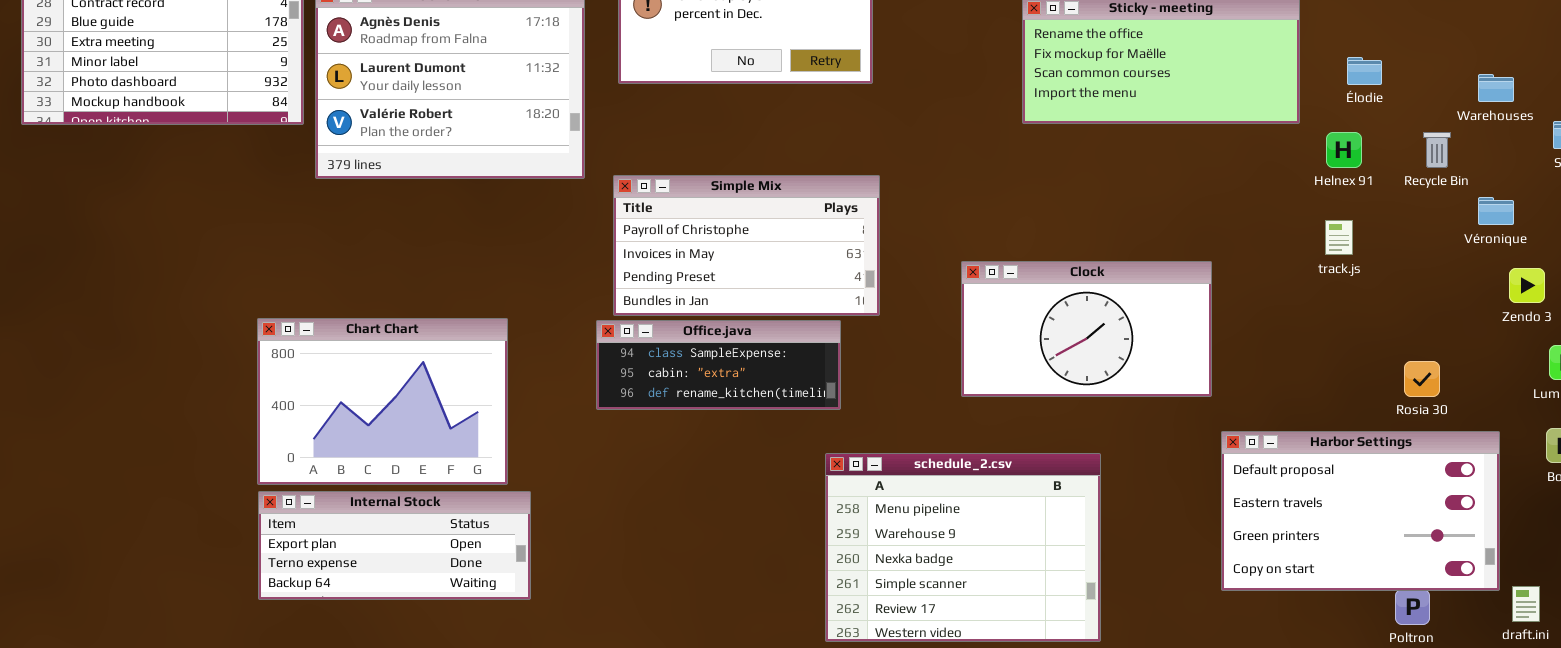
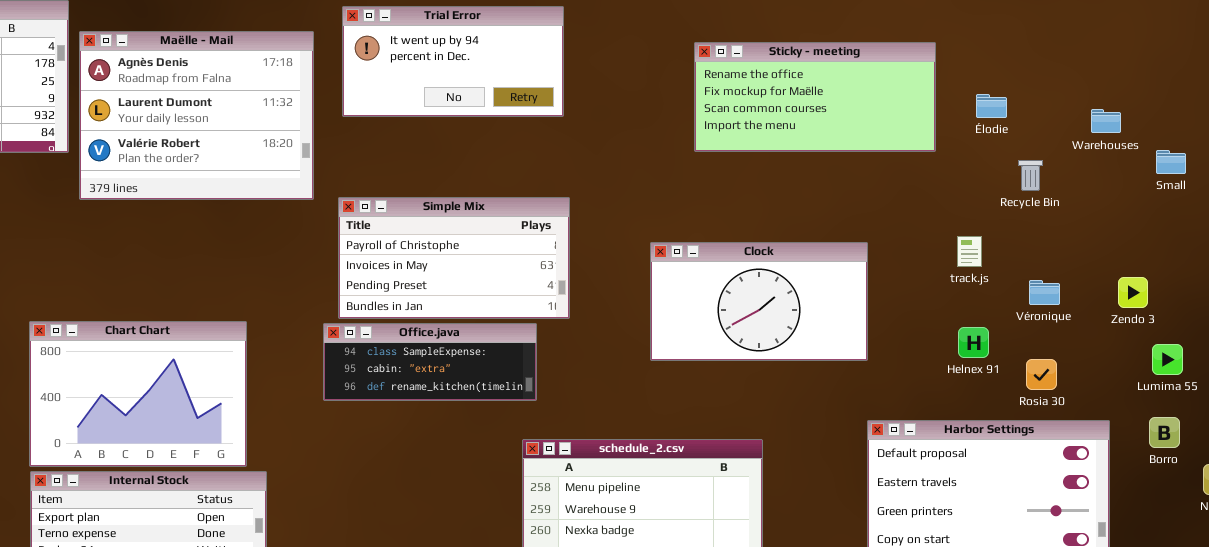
Helnex 91: [1326,132,1362,168] -> [958,327,989,358], moved
Recycle Bin: [1423,132,1451,168] -> [1018,160,1043,191], moved
Véronique: [1478,197,1514,225] -> [1029,280,1060,305], moved
Clock: [961,261,1212,397] -> [650,242,868,361], moved

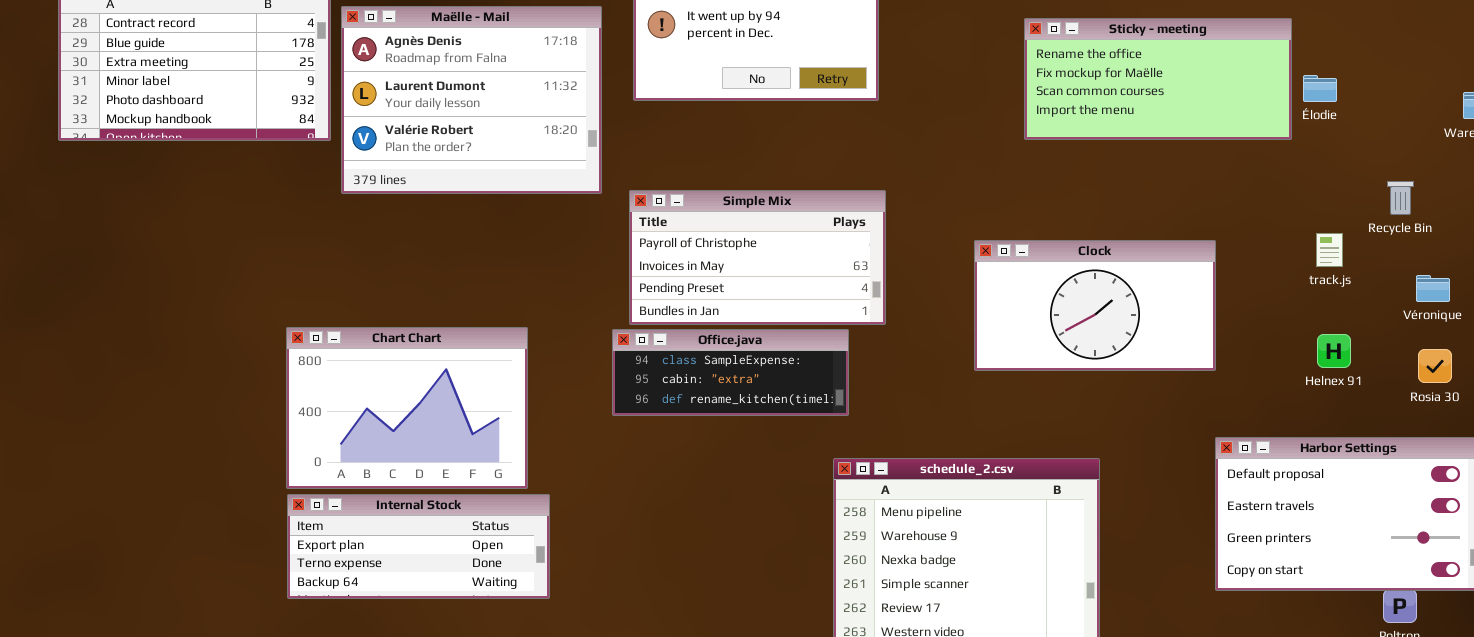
Élodie: [976,94,1007,118] -> [1303,75,1337,102], moved
Recycle Bin: [1018,160,1043,191] -> [1387,181,1414,215], moved
Véronique: [1029,280,1060,305] -> [1416,275,1450,302], moved
Rosia 30: [1026,359,1057,390] -> [1418,349,1452,383], moved

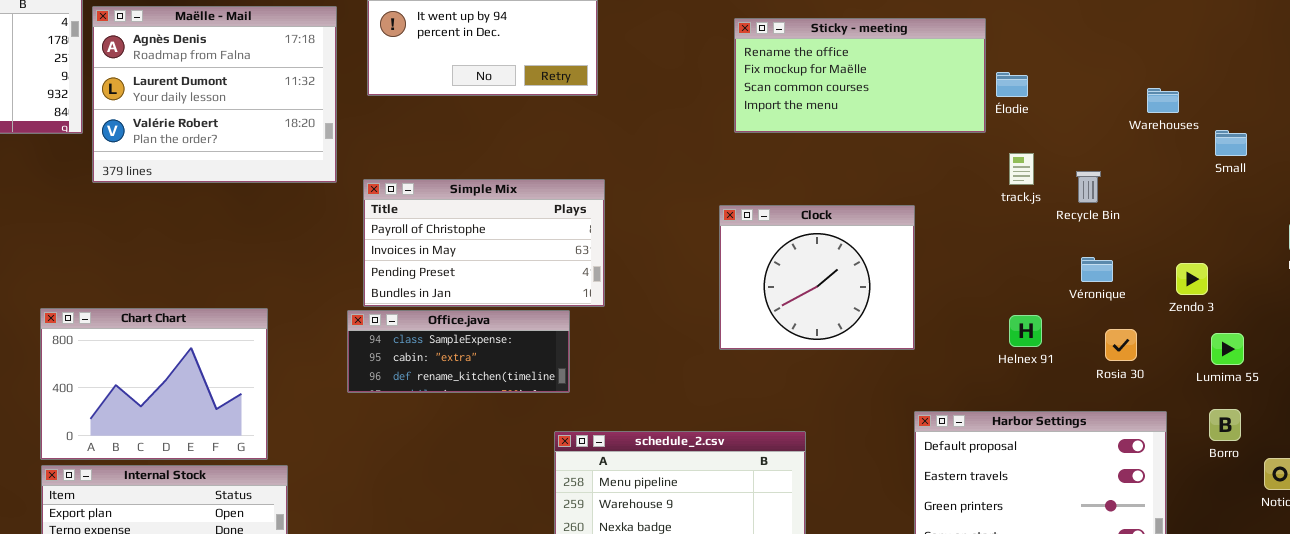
track.js: [1316,233,1343,267] -> [1009,153,1034,185], moved
Clock: [974,240,1216,371] -> [719,205,915,350], resized
Véronique: [1416,275,1450,302] -> [1081,257,1113,282], moved

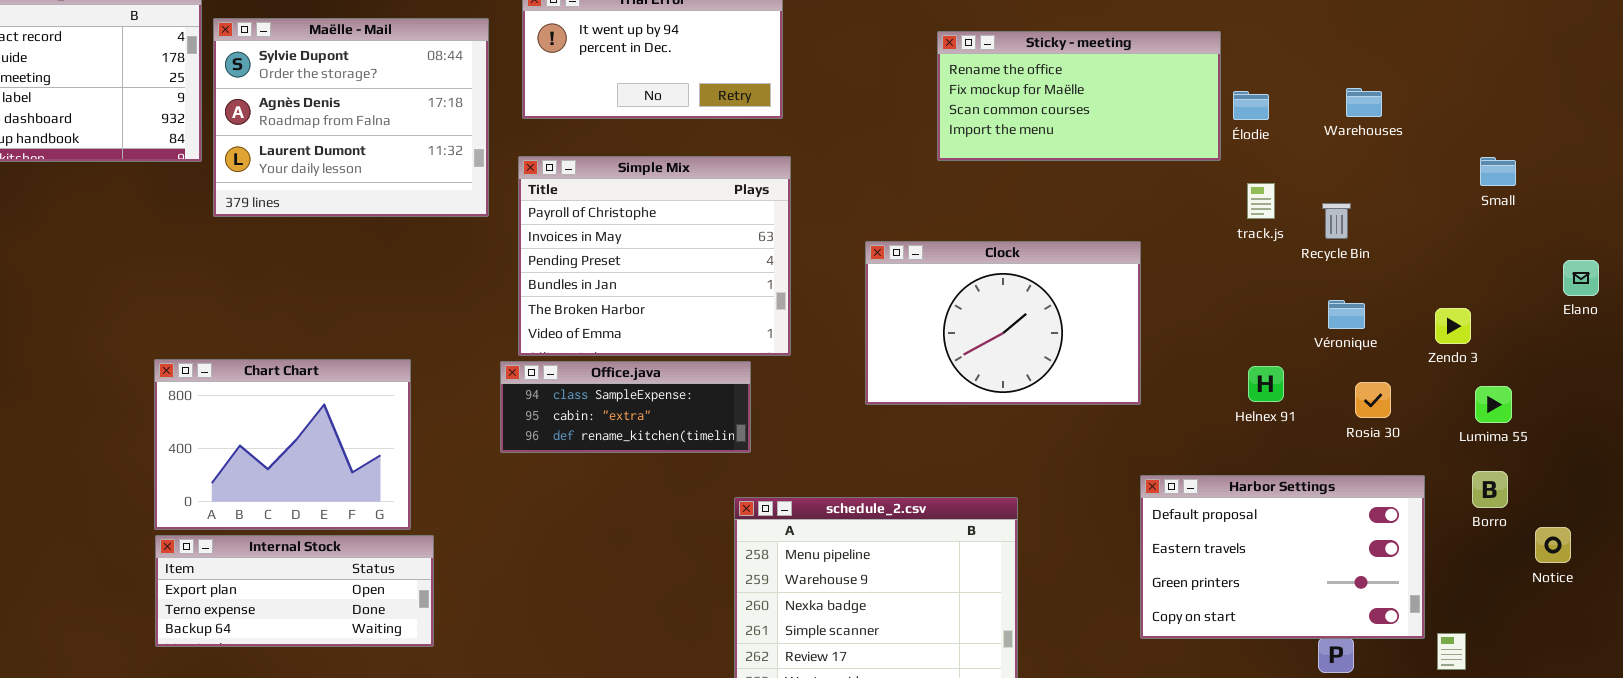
Maëlle - Mail: [92,6,337,183] -> [213,18,489,217], scrolled up 1 row
Warehouses: [1147,88,1179,113] -> [1346,88,1382,117], moved
Simple Mix: [363,179,605,307] -> [518,156,791,356], resized
Clock: [719,205,915,350] -> [865,241,1141,405], resized

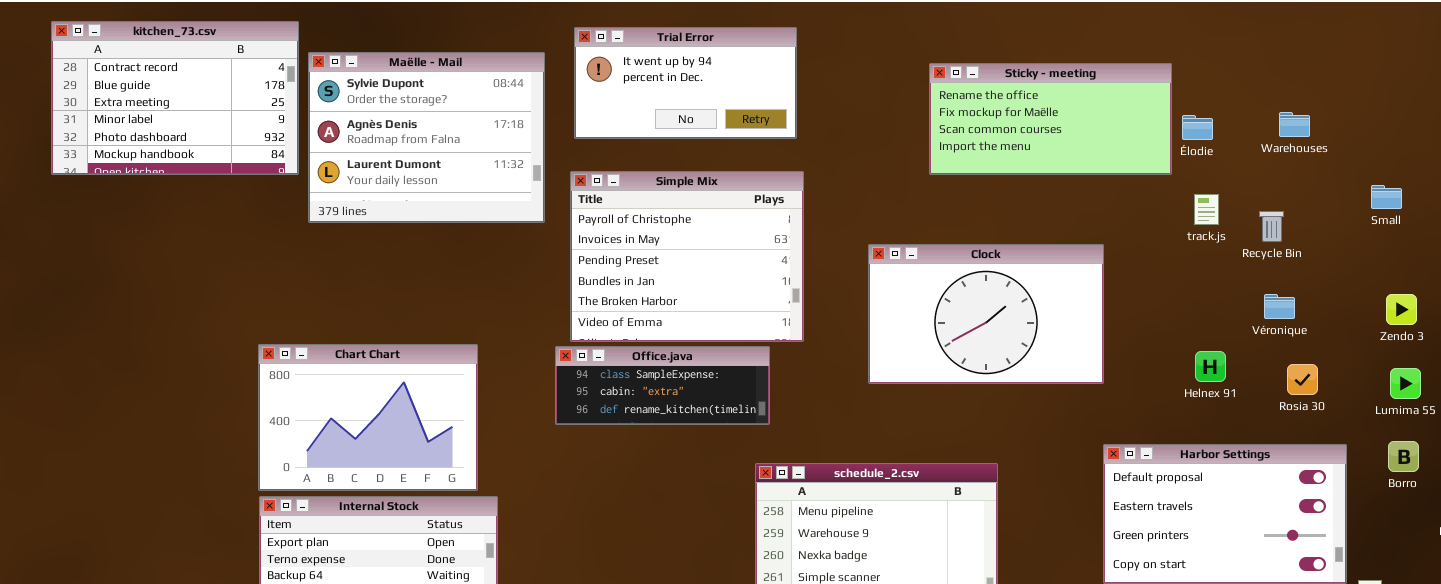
Small: [1480,157,1516,186] -> [1371,185,1402,209], moved
Zendo 3: [1435,308,1471,344] -> [1386,294,1417,325], moved

